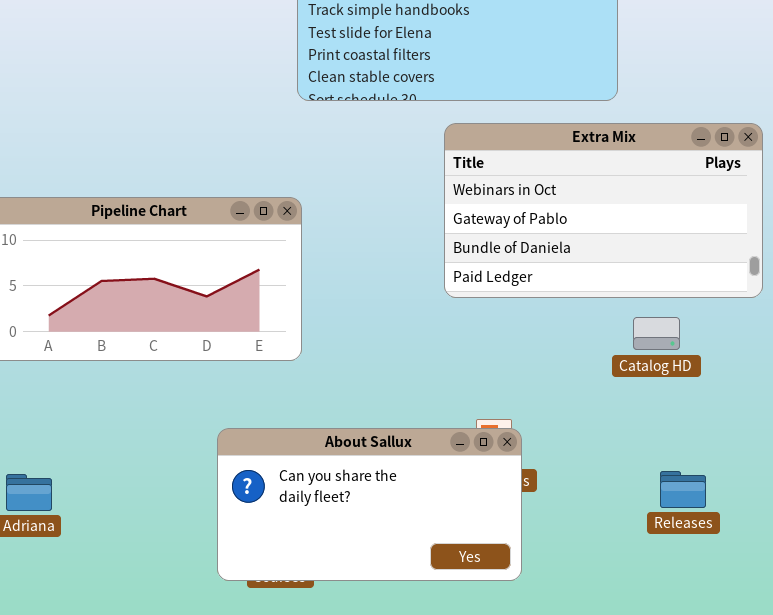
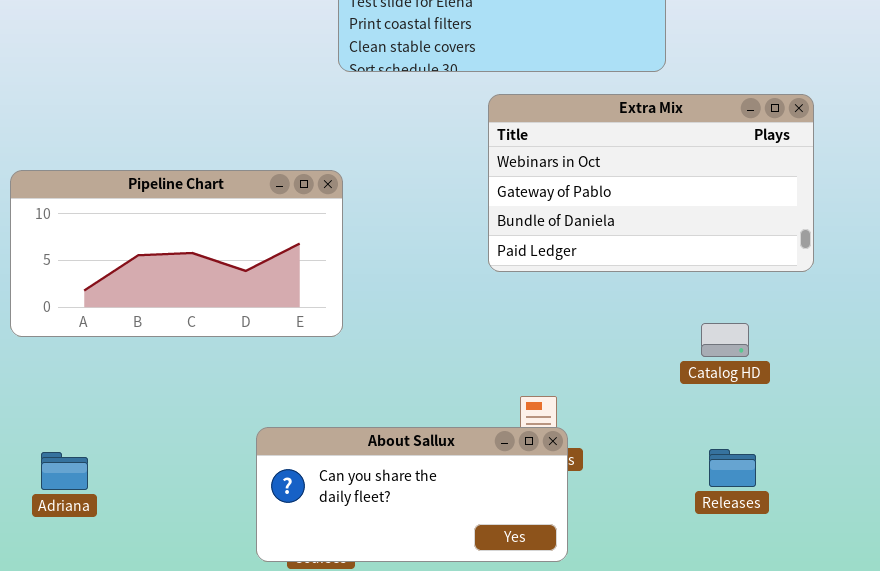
Catalog HD: [633,317,680,350] -> [701,323,749,357], moved
About Sallux: [217,428,522,581] -> [256,427,568,562], resized

